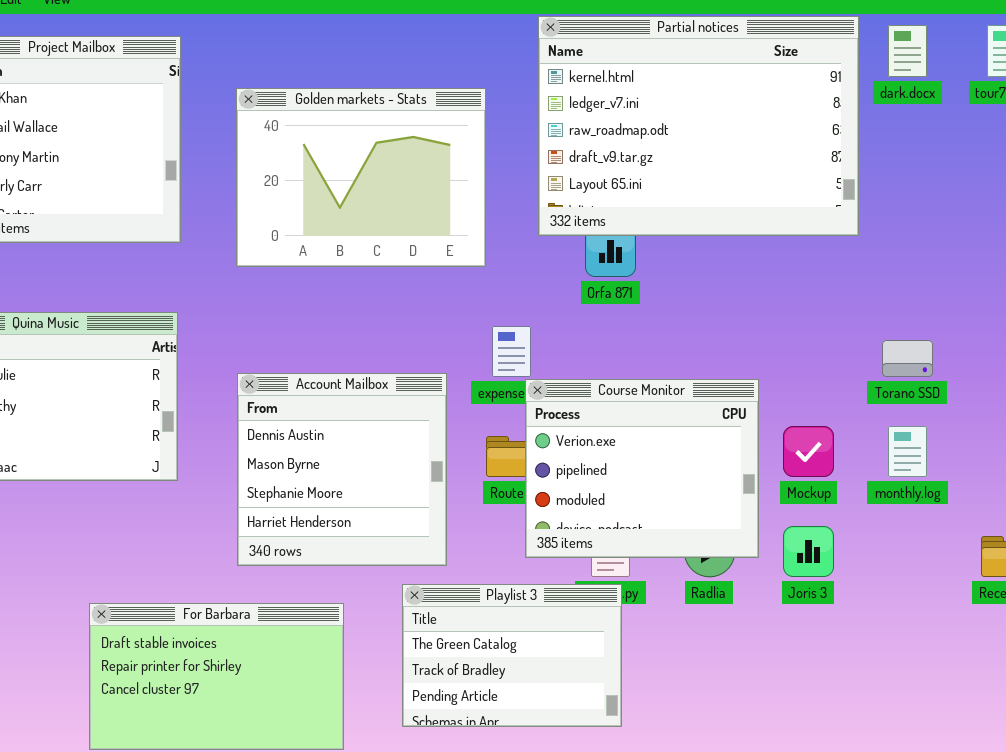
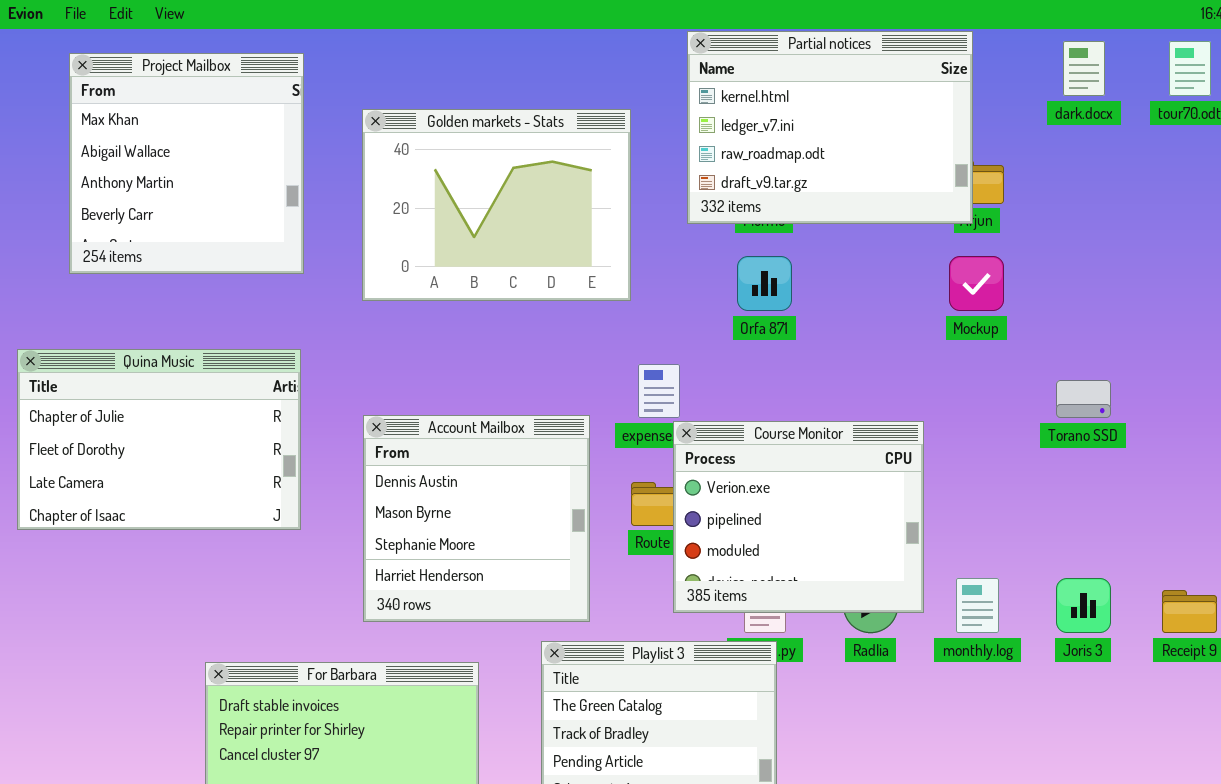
Partial notices: [538,16,859,236] -> [687,31,973,224], resized
Mockup: [783,426,834,477] -> [949,256,1004,311], moved
monthly.log: [888,426,927,477] -> [956,578,999,633], moved
Joris 3: [783,526,834,577] -> [1056,578,1111,633], moved

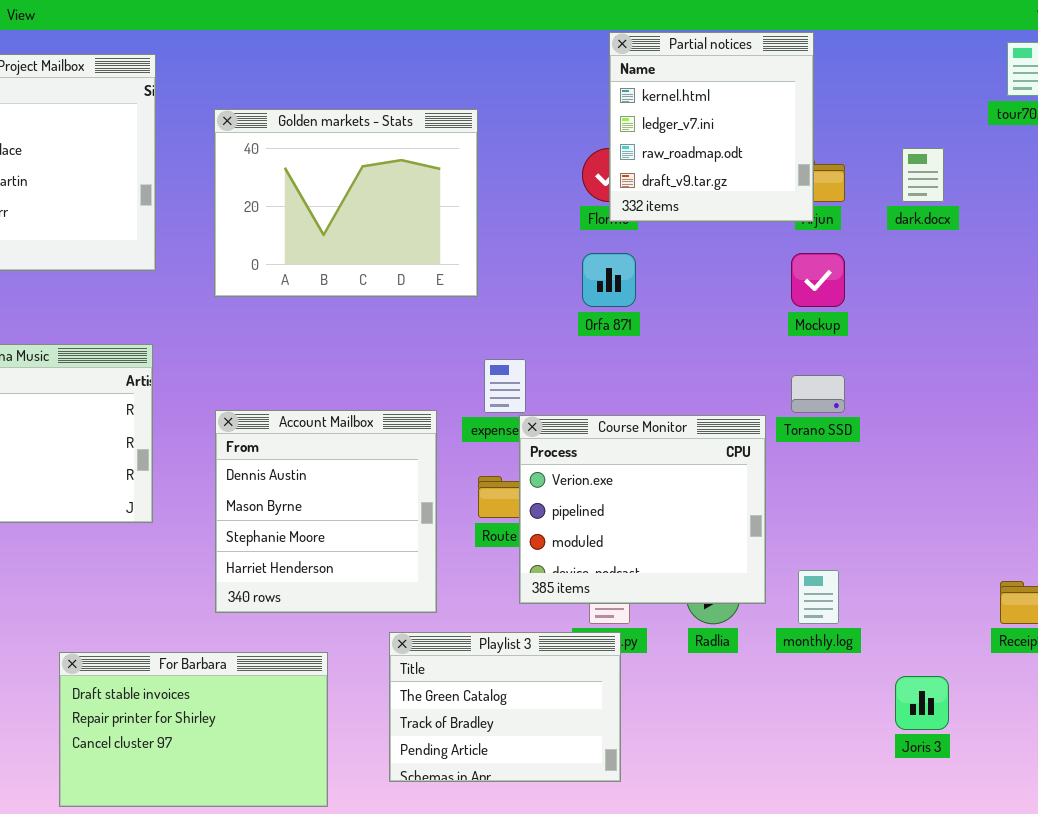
Partial notices: [687,31,973,224] -> [609,32,814,222], resized
dark.docx: [1063,41,1105,96] -> [902,148,944,202], moved
Torano SSD: [1056,380,1111,418] -> [791,375,845,413], moved
Joris 3: [1056,578,1111,633] -> [895,676,949,730], moved

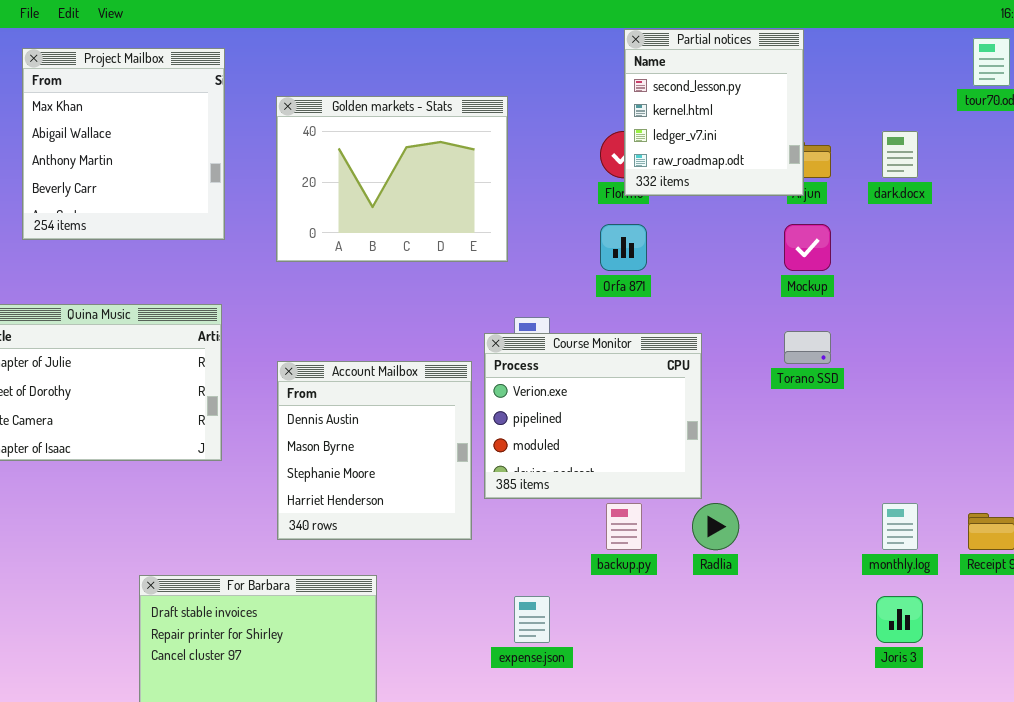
Partial notices: [609,32,814,222] -> [624,29,804,196], scrolled up 1 row
Course Monitor: [519,415,766,604] -> [484,333,702,499], moved
monthly.log: [798,570,839,624] -> [882,503,918,550], moved
Playlist 3: [389,632,621,782] -> none, closed

